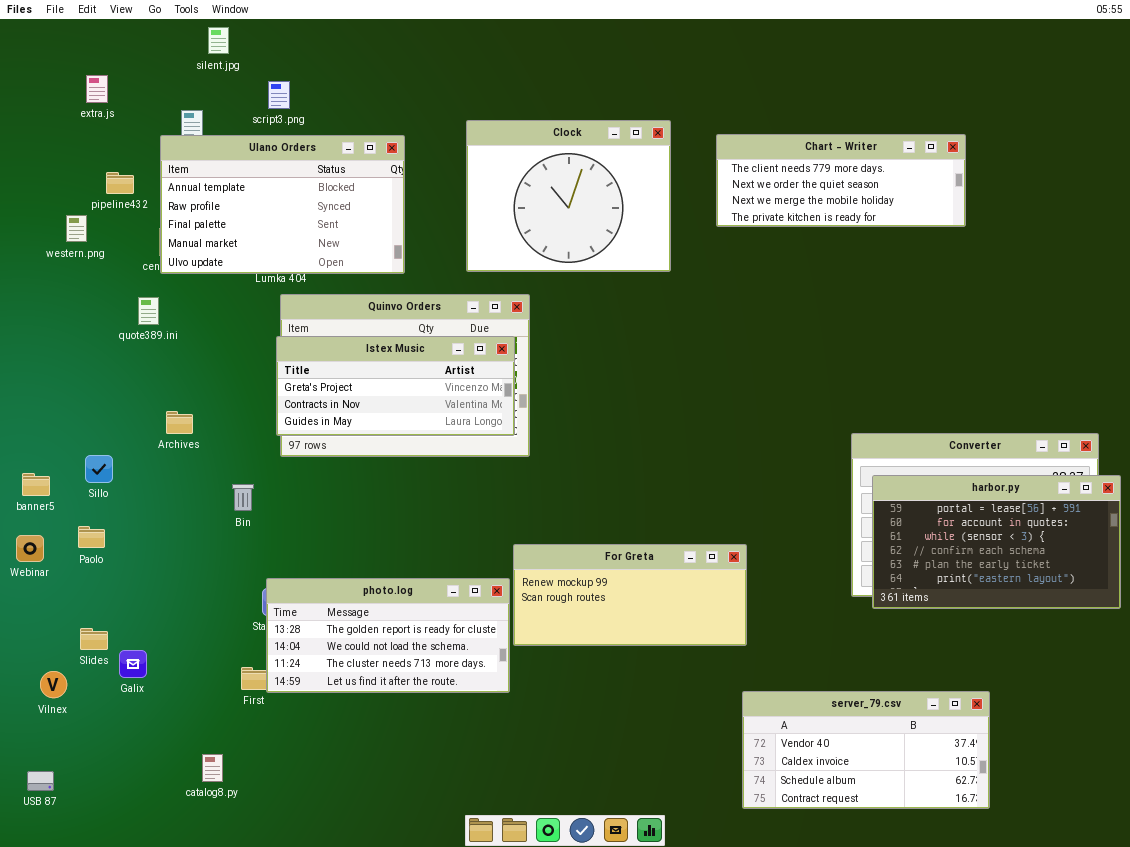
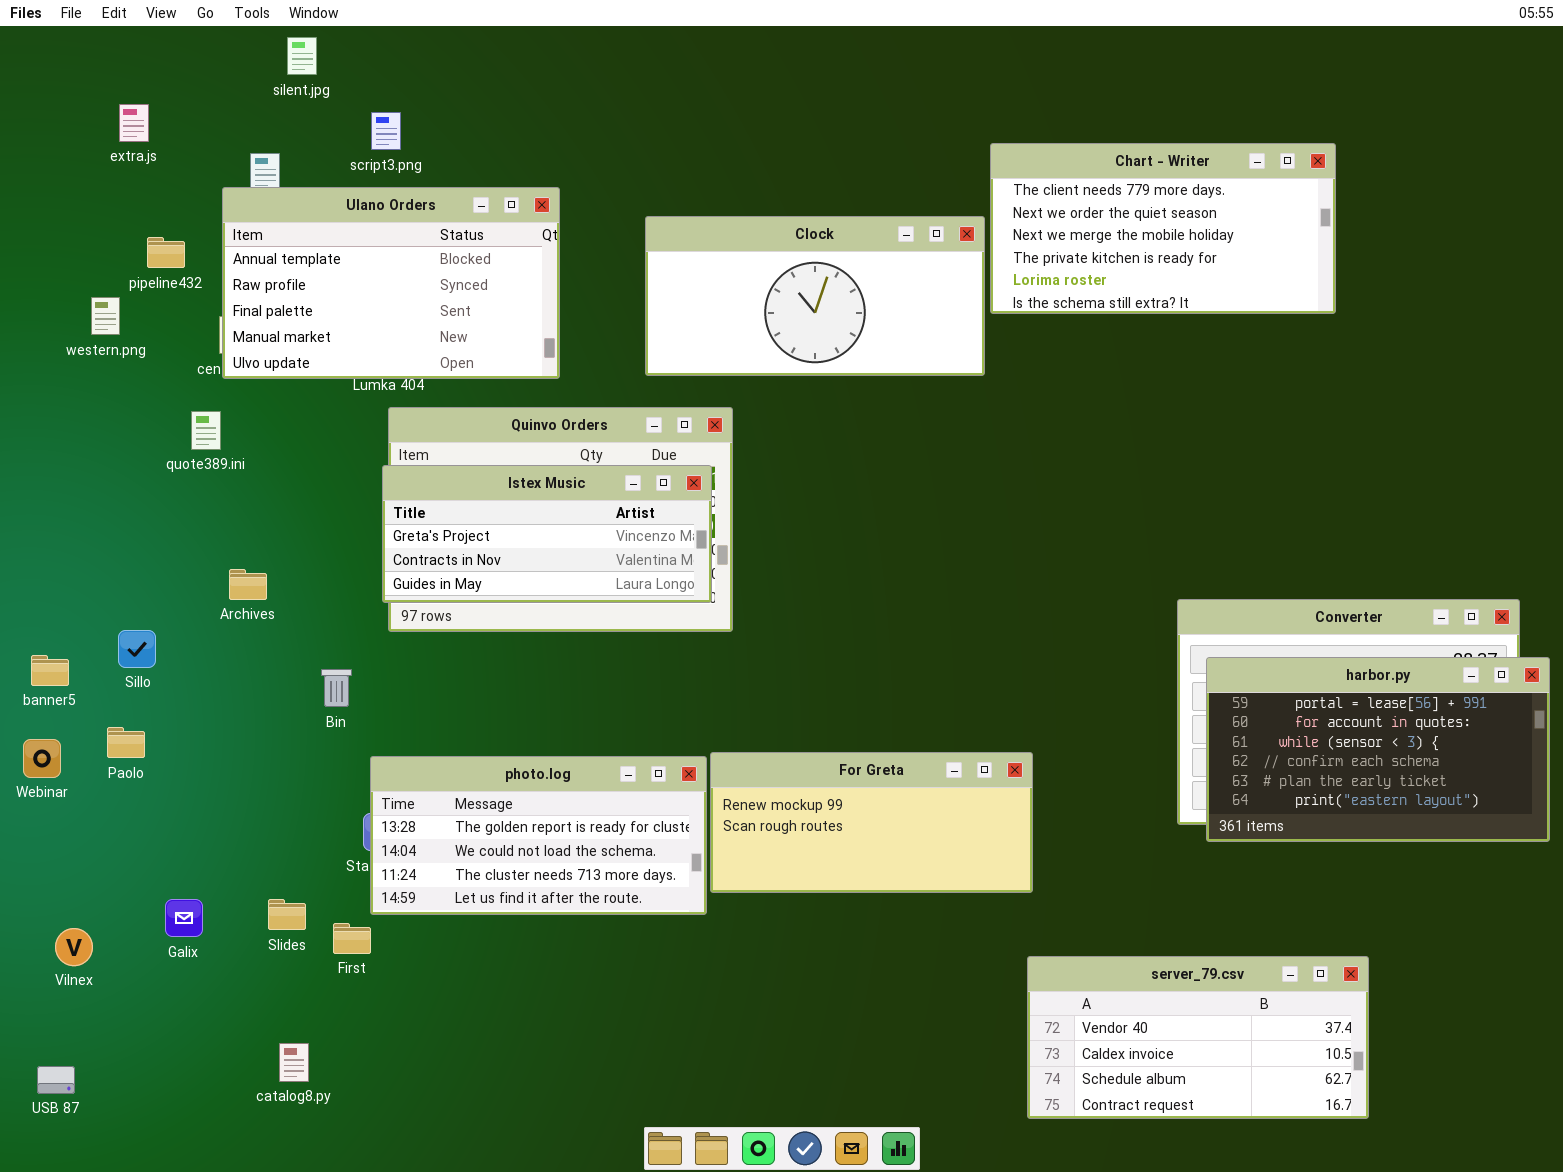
Clock: [466,120,671,272] -> [645,216,985,376], resized
Chart - Writer: [716,134,966,227] -> [990,143,1336,314], resized
photo.log: [266,578,510,693] -> [370,756,707,915], moved
Slides: [80,628,108,650] -> [268,899,306,930], moved

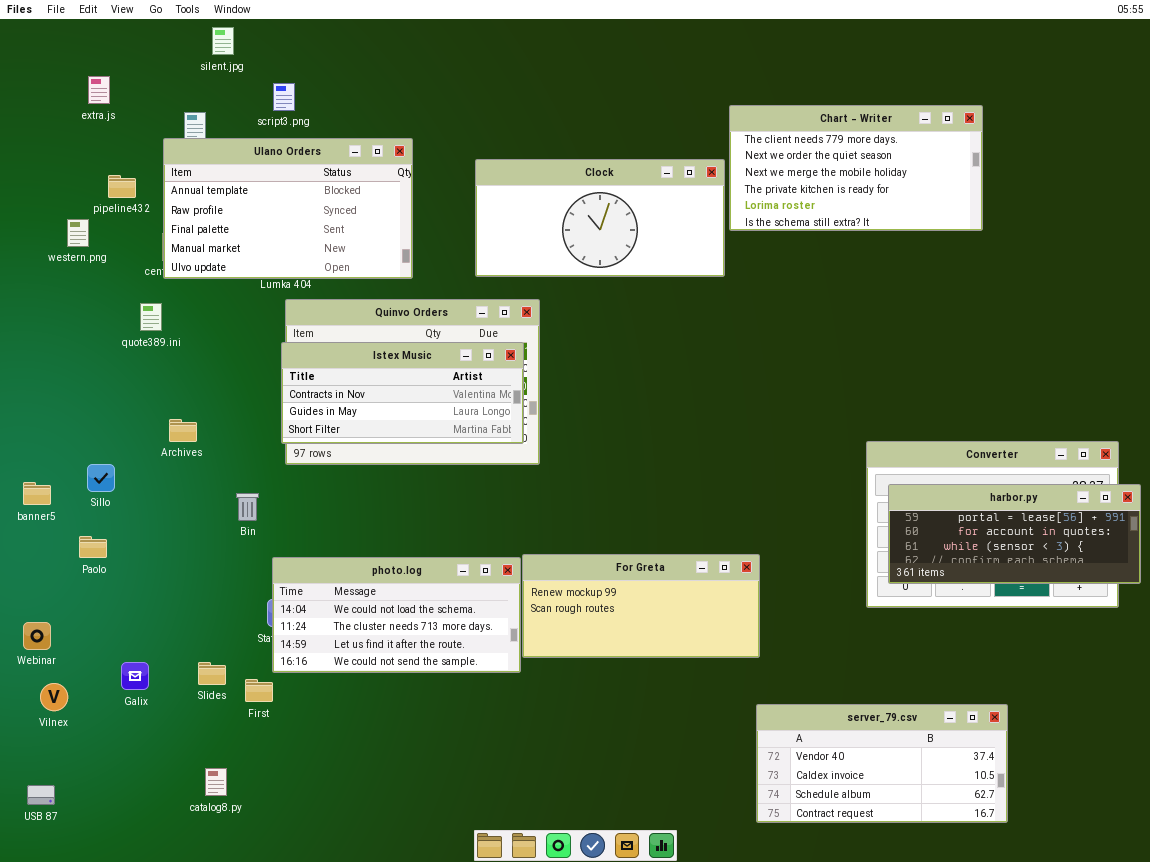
Istex Music: [382,465,712,603] -> [281,342,524,444], scrolled down 1 row
harbor.py: [1206,657,1550,842] -> [888,484,1141,584], resized
Webinar: [23,739,61,778] -> [23,622,51,650], moved
photo.log: [370,756,707,915] -> [272,557,521,673], scrolled down 1 row

